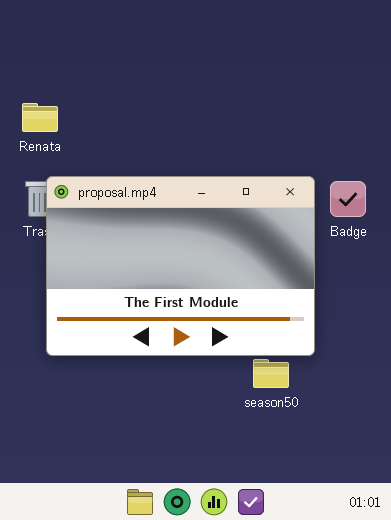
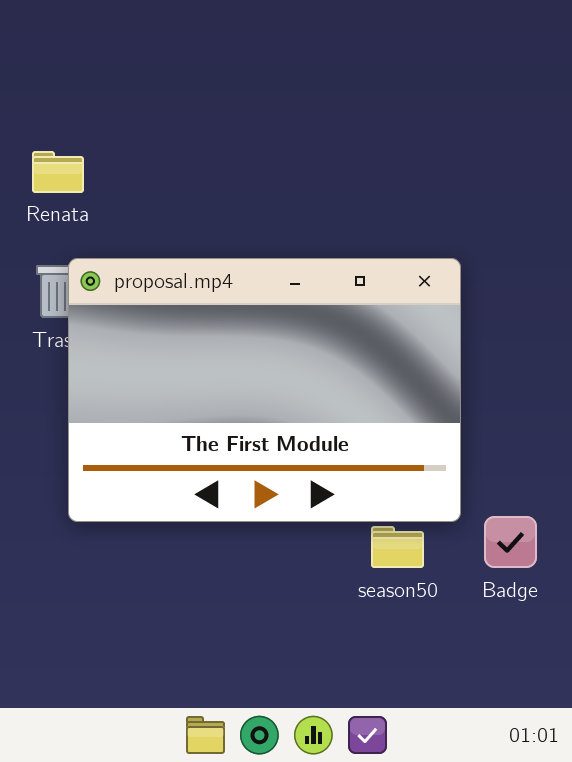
Badge: [330,181,366,217] -> [484,516,537,568], moved

